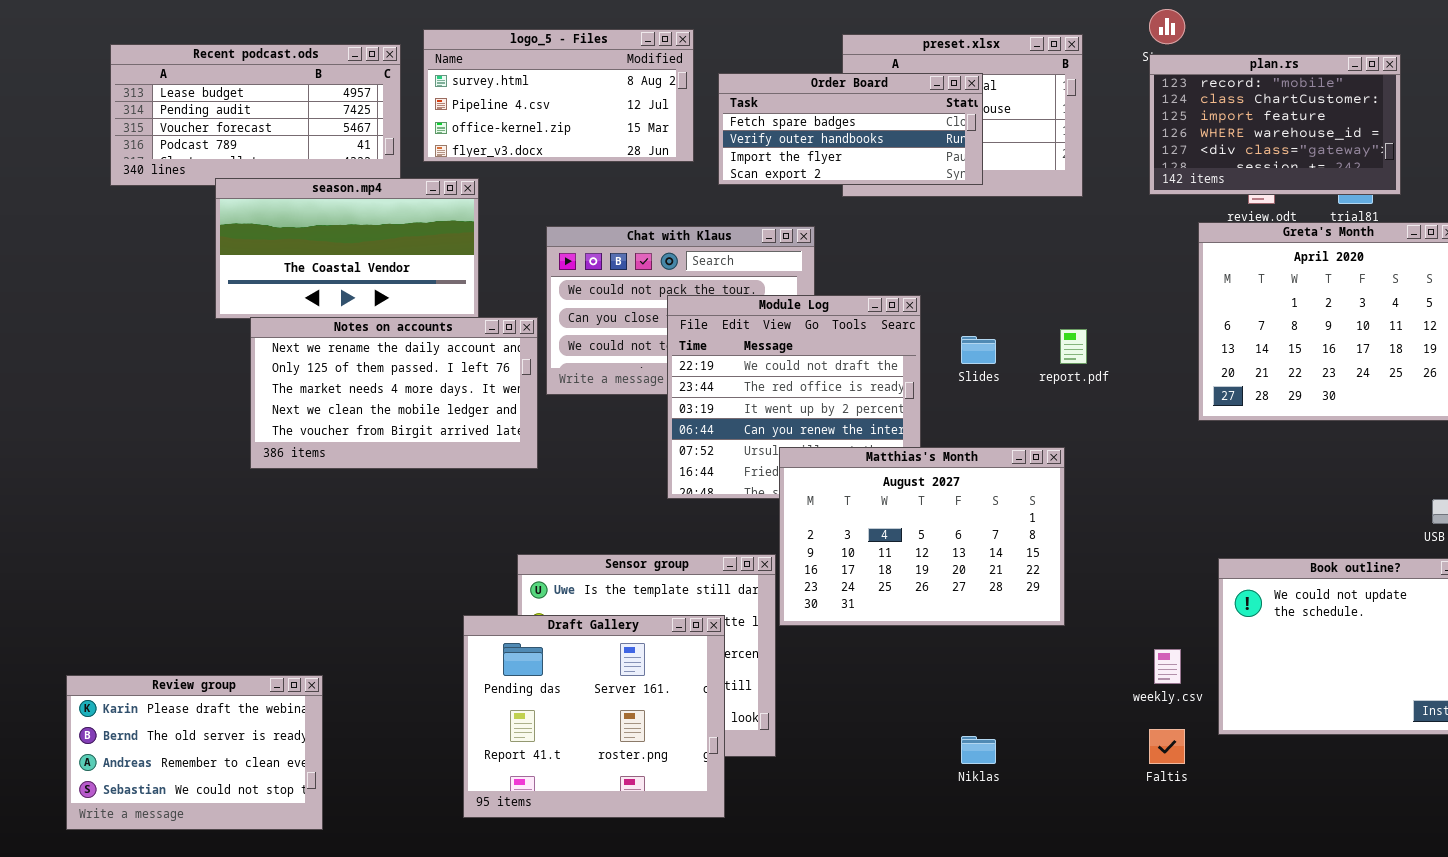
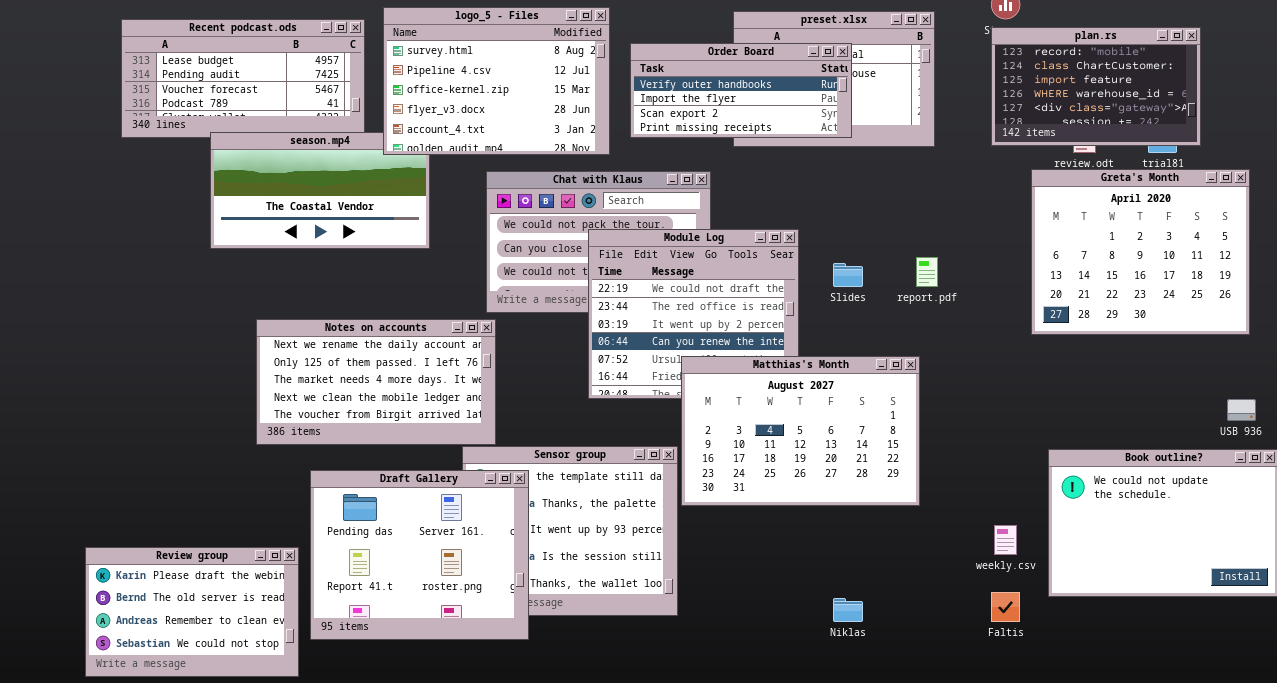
logo_5 - Files: [423,29,694,162] -> [383,7,610,155], resized
Order Board: [718,73,983,185] -> [630,43,852,138], scrolled down 1 row
Notes on accounts: [250,317,538,469] -> [256,319,496,445], moved
Draft Gallery: [463,615,725,818] -> [310,470,529,640], moved

